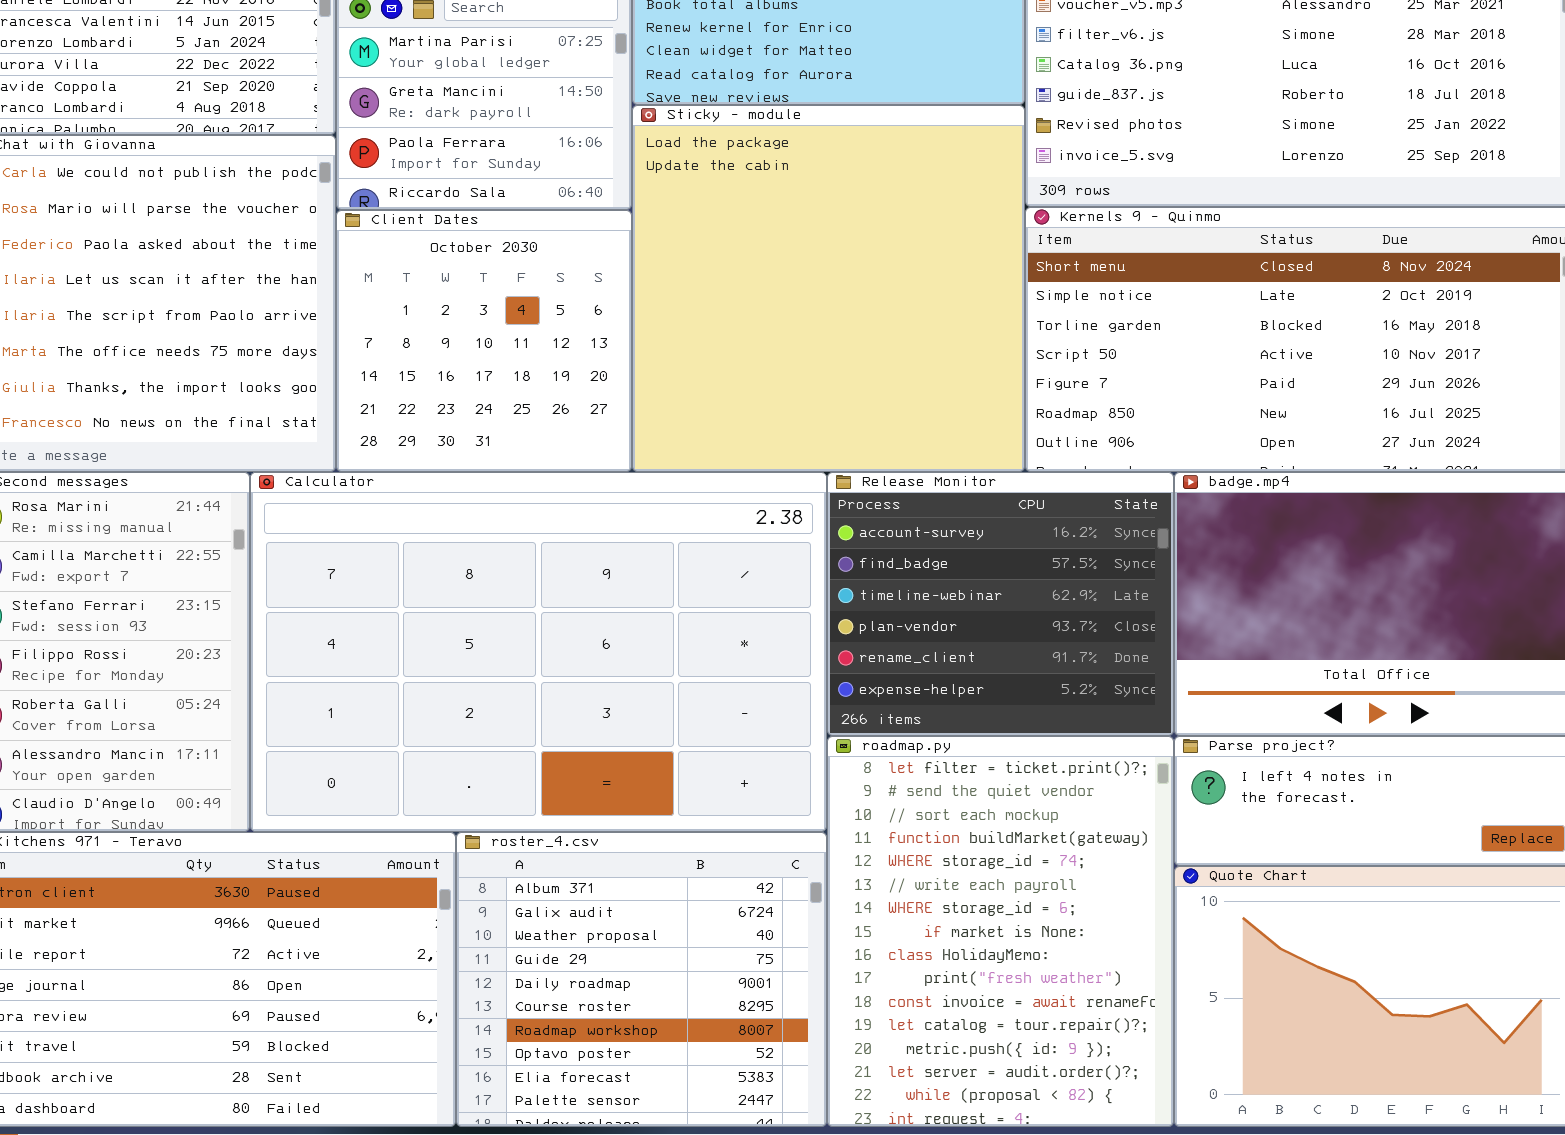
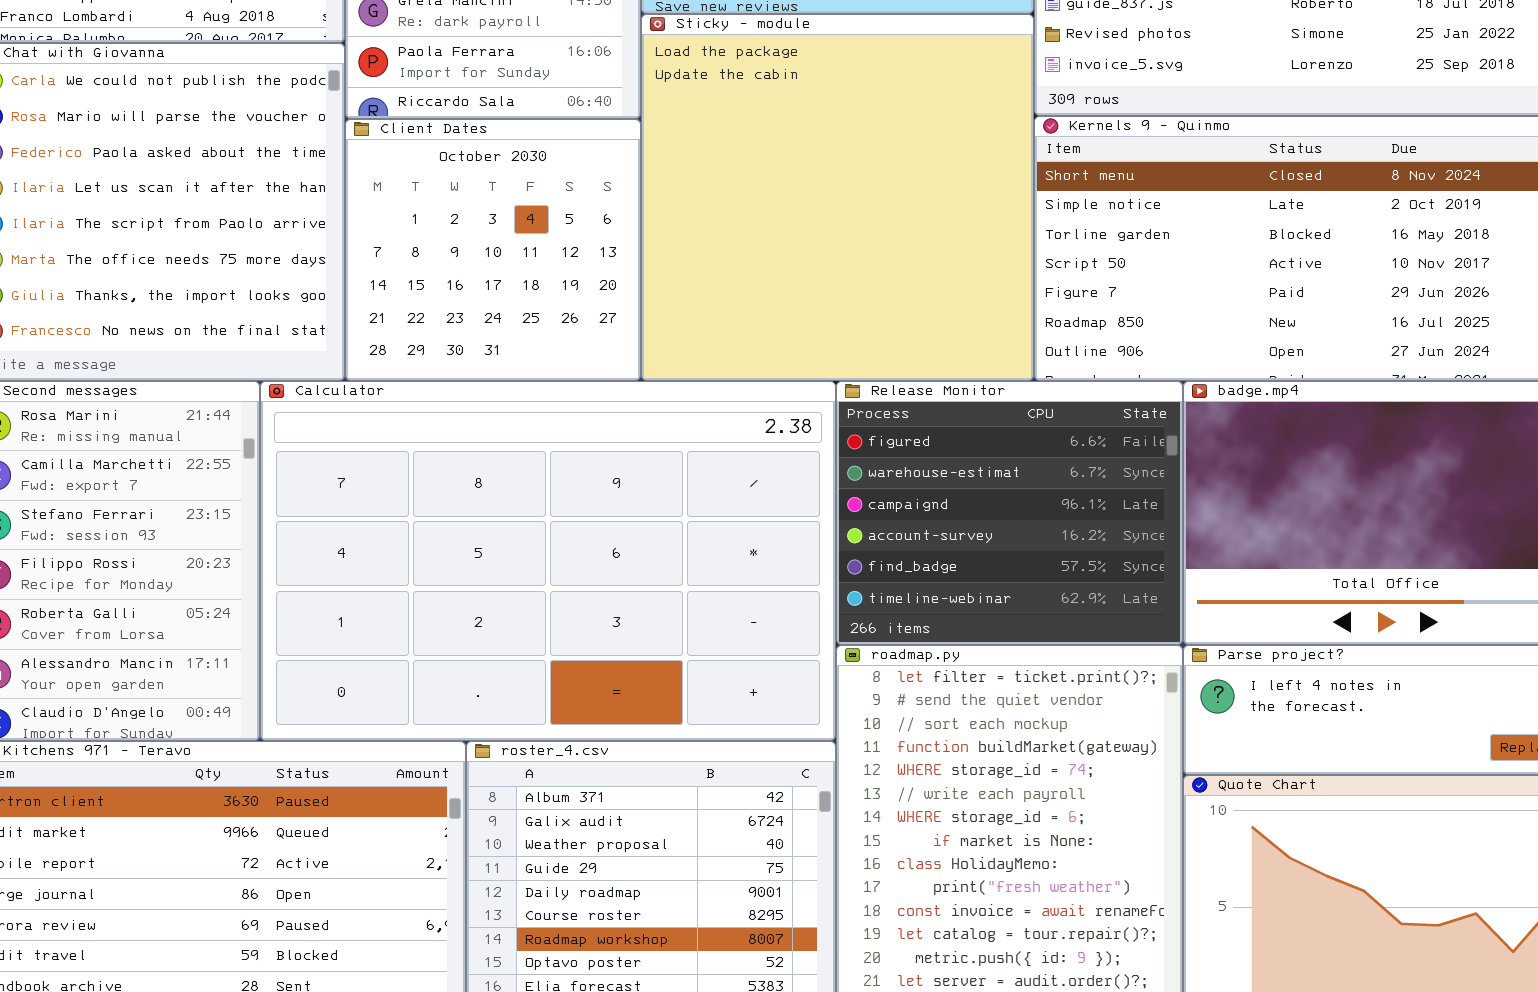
Release Monitor: [827,472,1174,736] -> [836,381,1183,645], scrolled up 3 rows

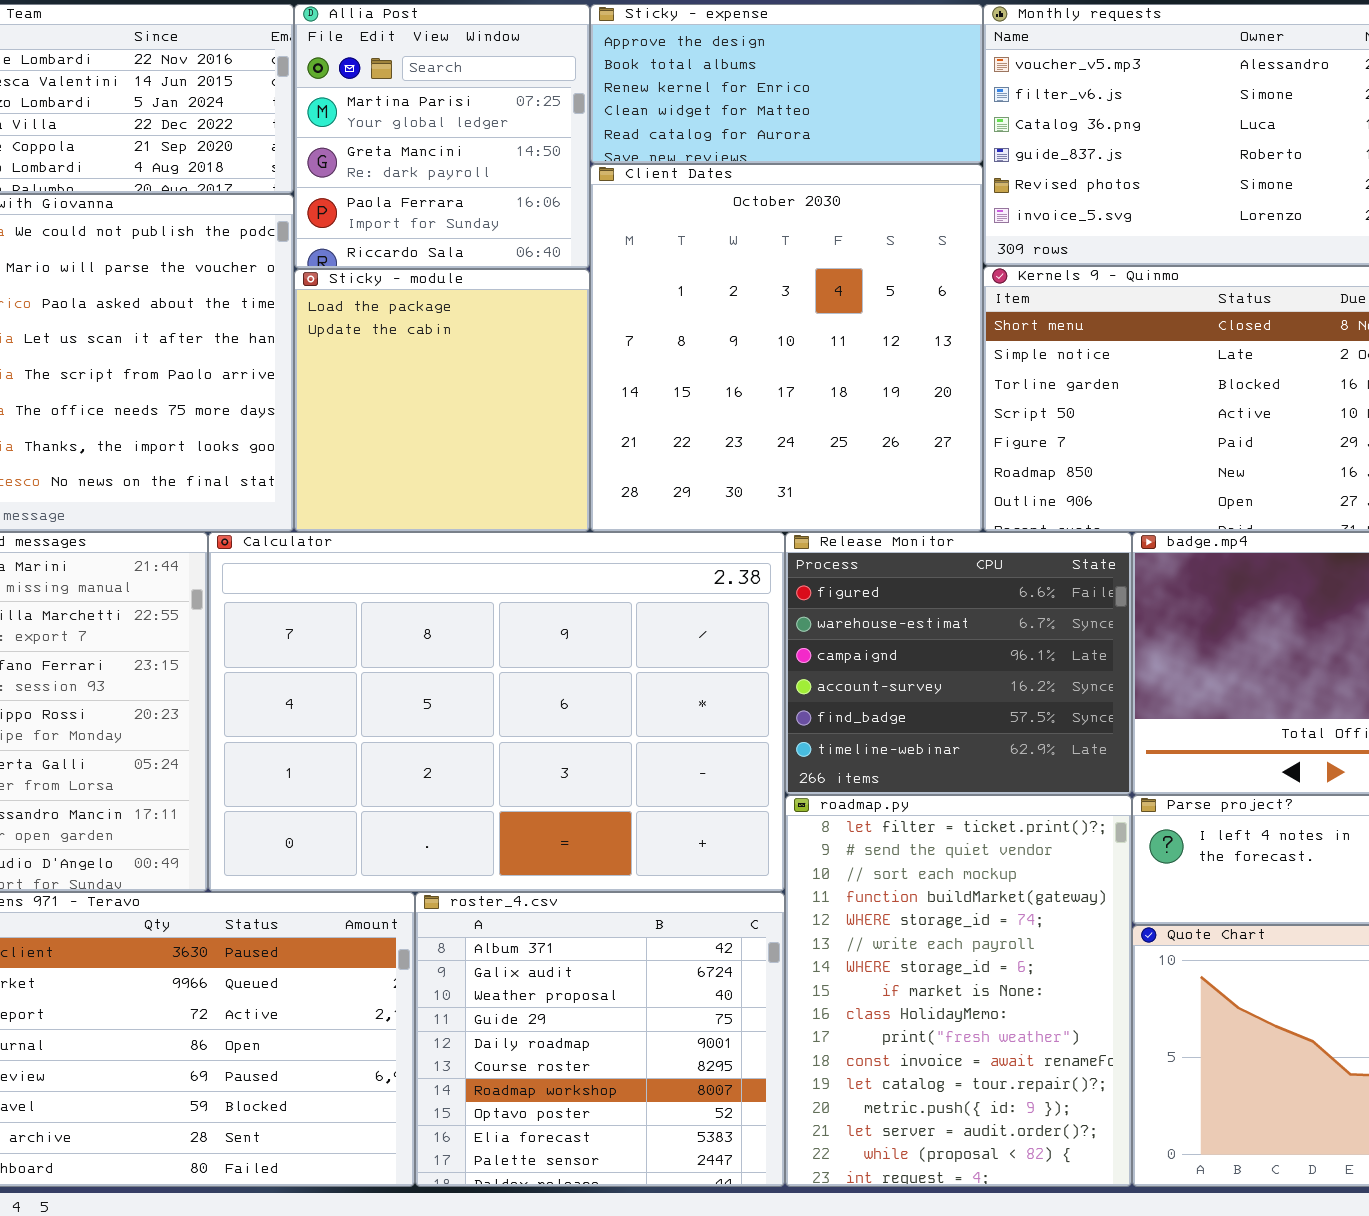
Sticky - module: [641,14,1034,381] -> [294,269,590,532], moved, resized
Client Dates: [345,119,641,381] -> [590,164,983,532], moved, resized

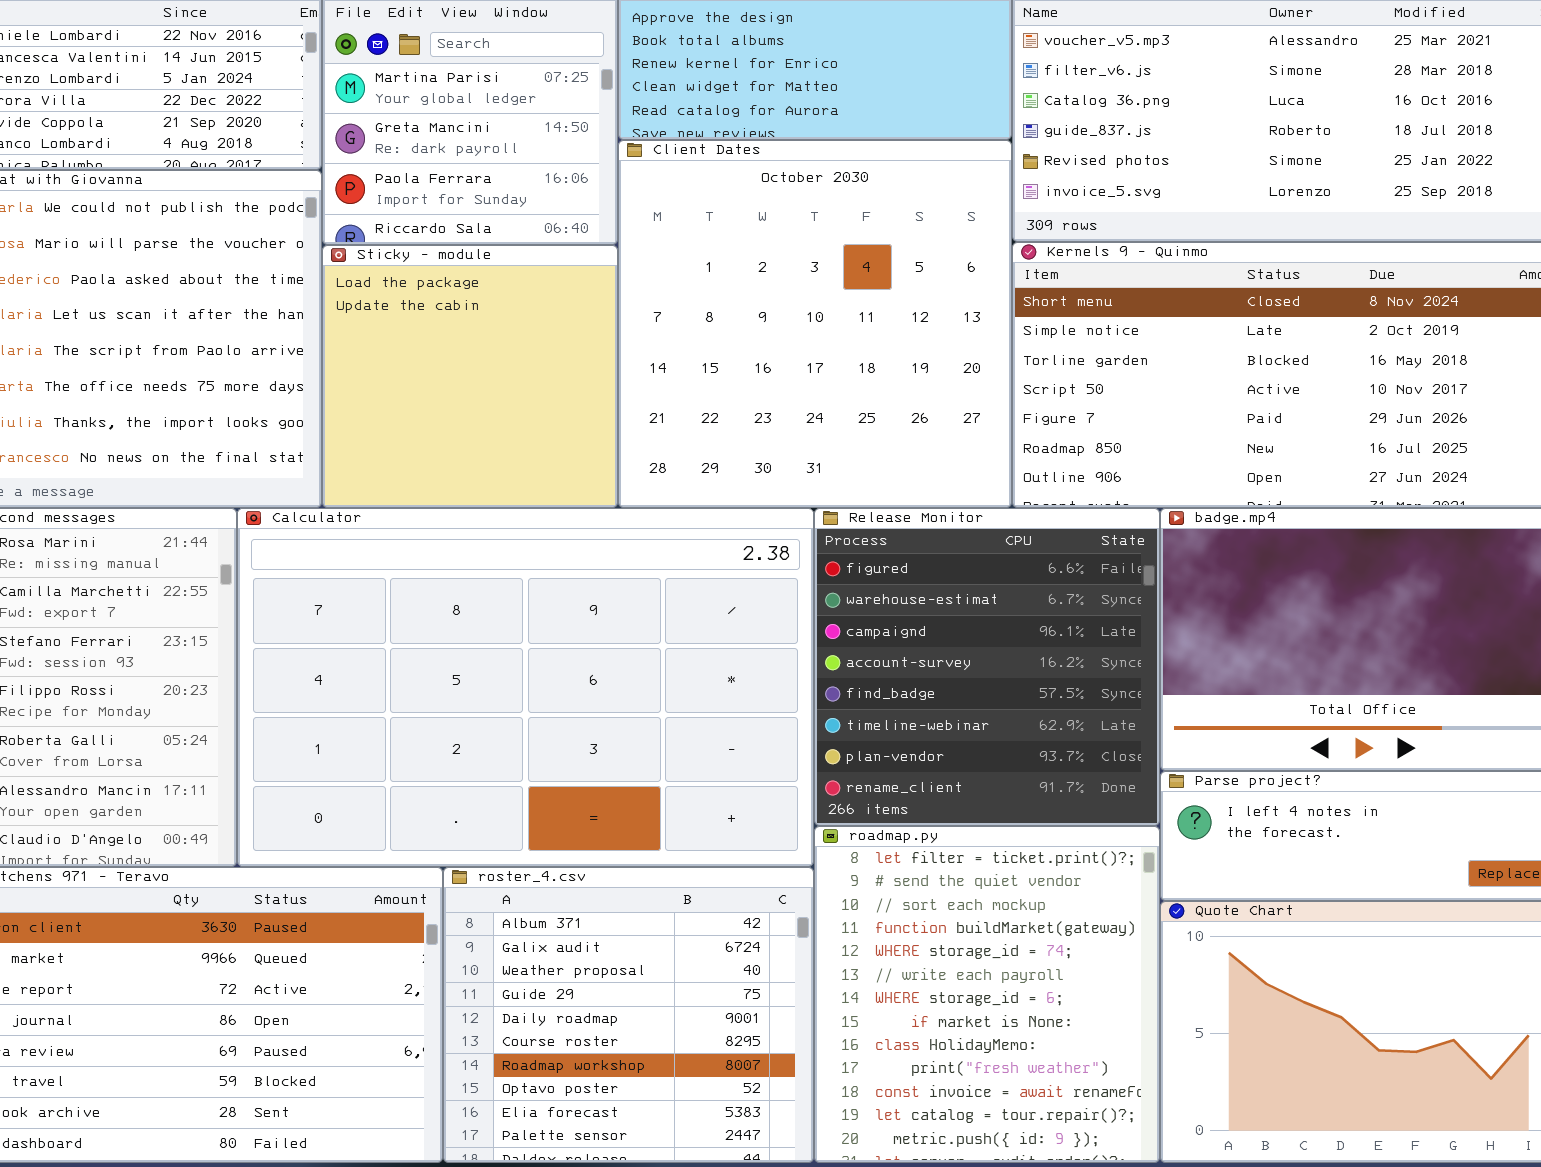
Release Monitor: [785,532,1132,795] -> [814,508,1160,826], resized
roadmap.py: [785,795,1132,1187] -> [814,826,1160,1163], resized

